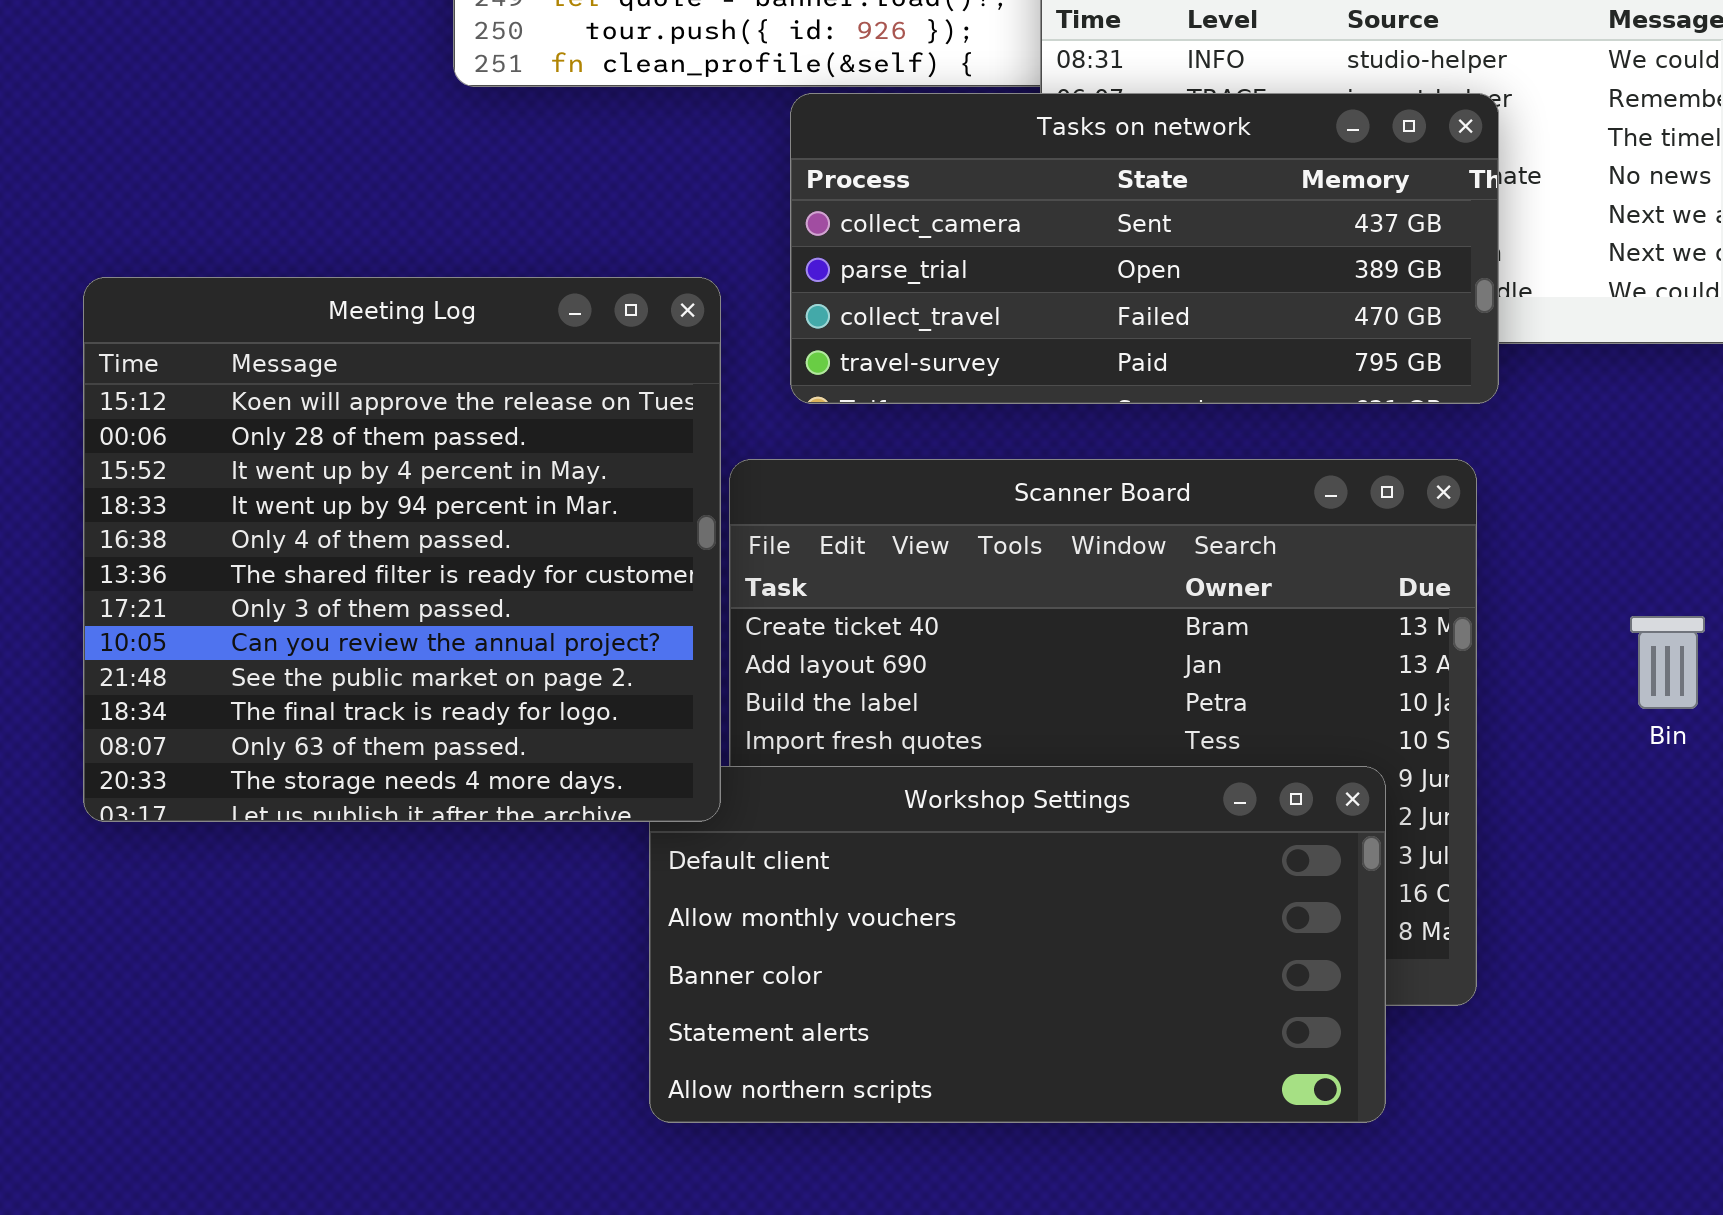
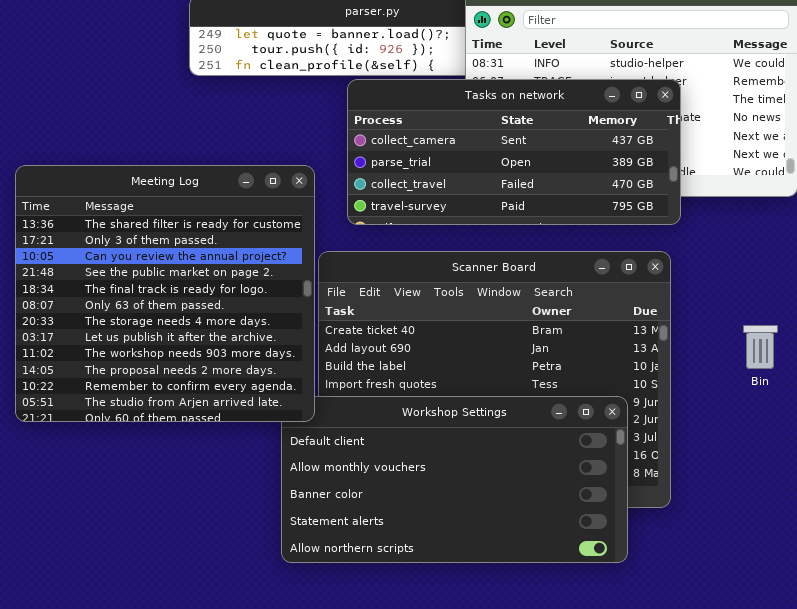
Meeting Log: [83,277,721,822] -> [15,165,315,422], scrolled down 5 rows

